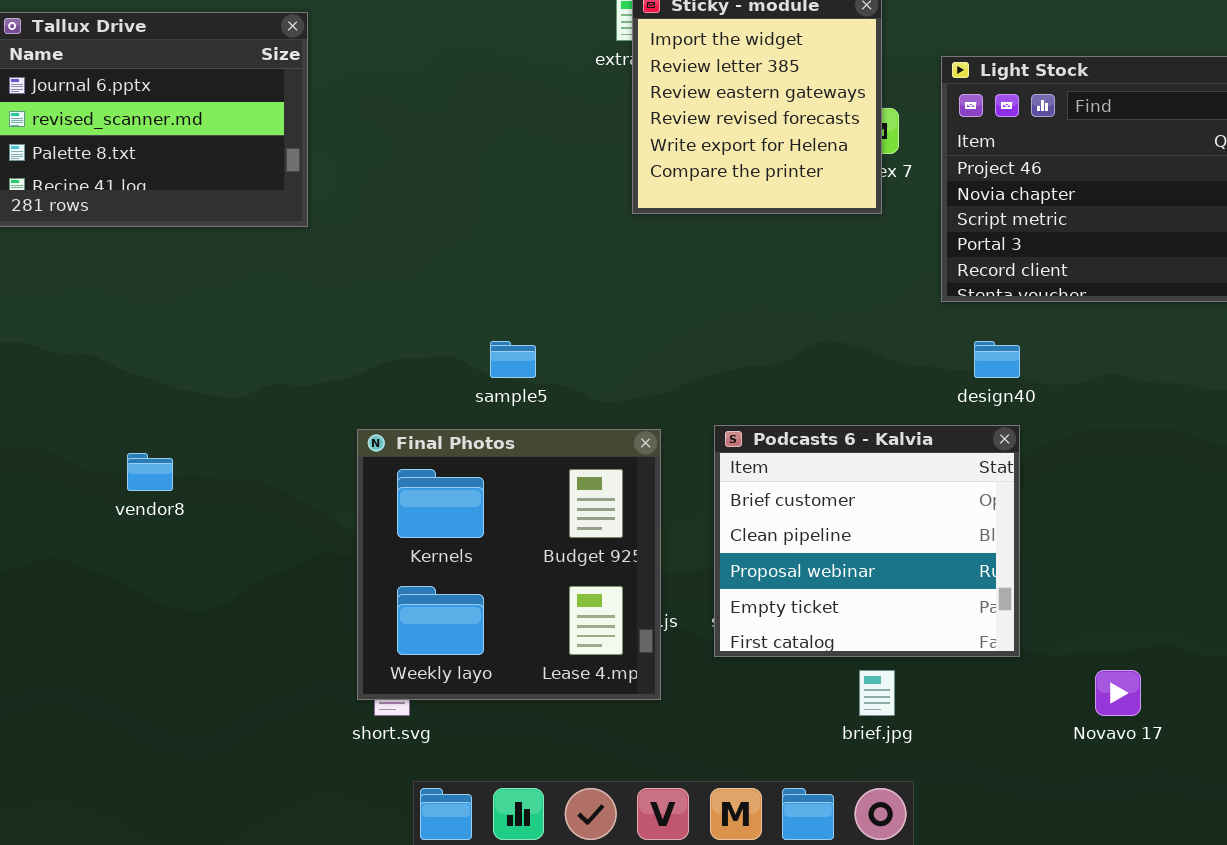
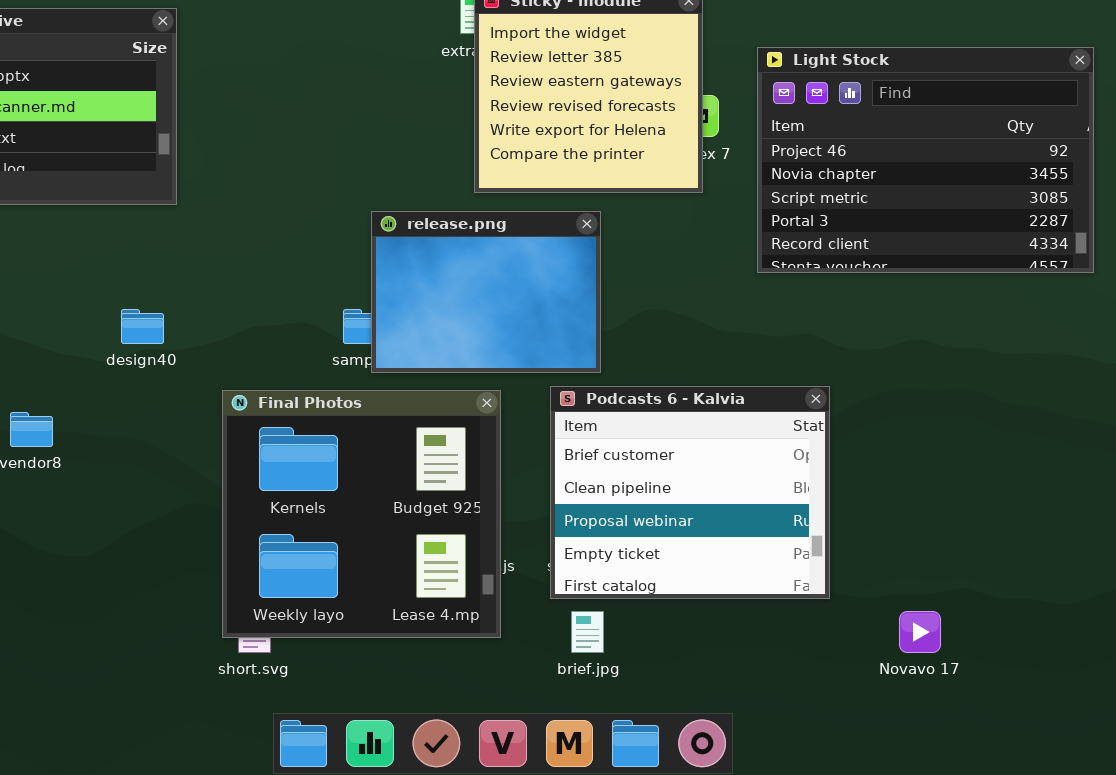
release.png: none -> [371,211,601,373], opened
design40: [974,341,1020,378] -> [121,309,164,344], moved
brief.jpg: [859,670,895,716] -> [571,611,604,653], moved

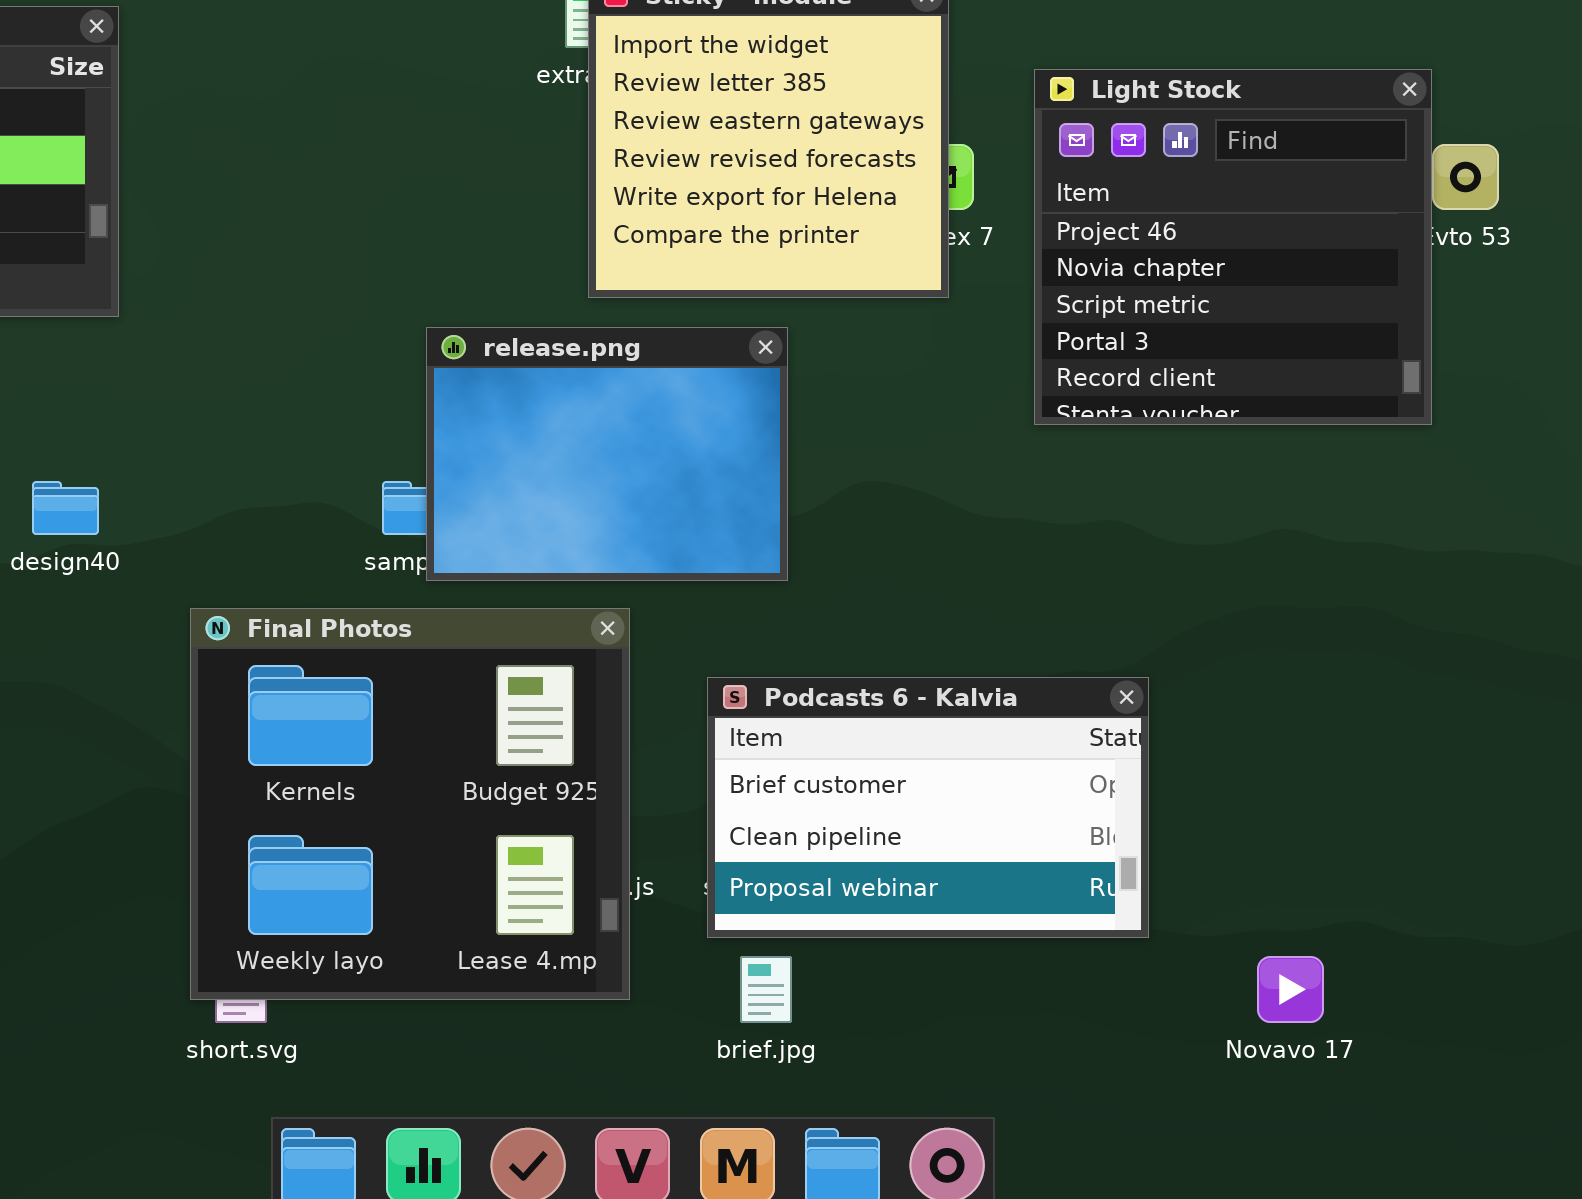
Light Stock: [757,47,1094,273] -> [1034,69,1432,425], resized
Podcasts 6 - Kalvia: [550,386,830,599] -> [707,677,1149,938], resized

